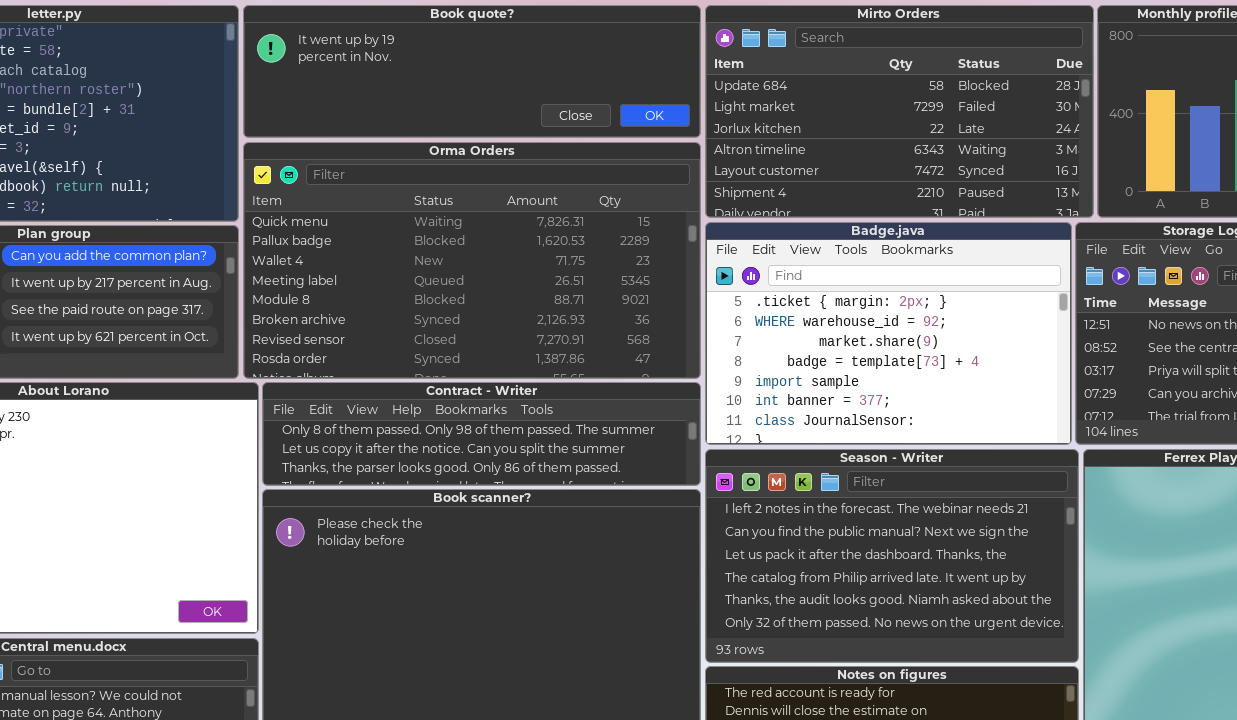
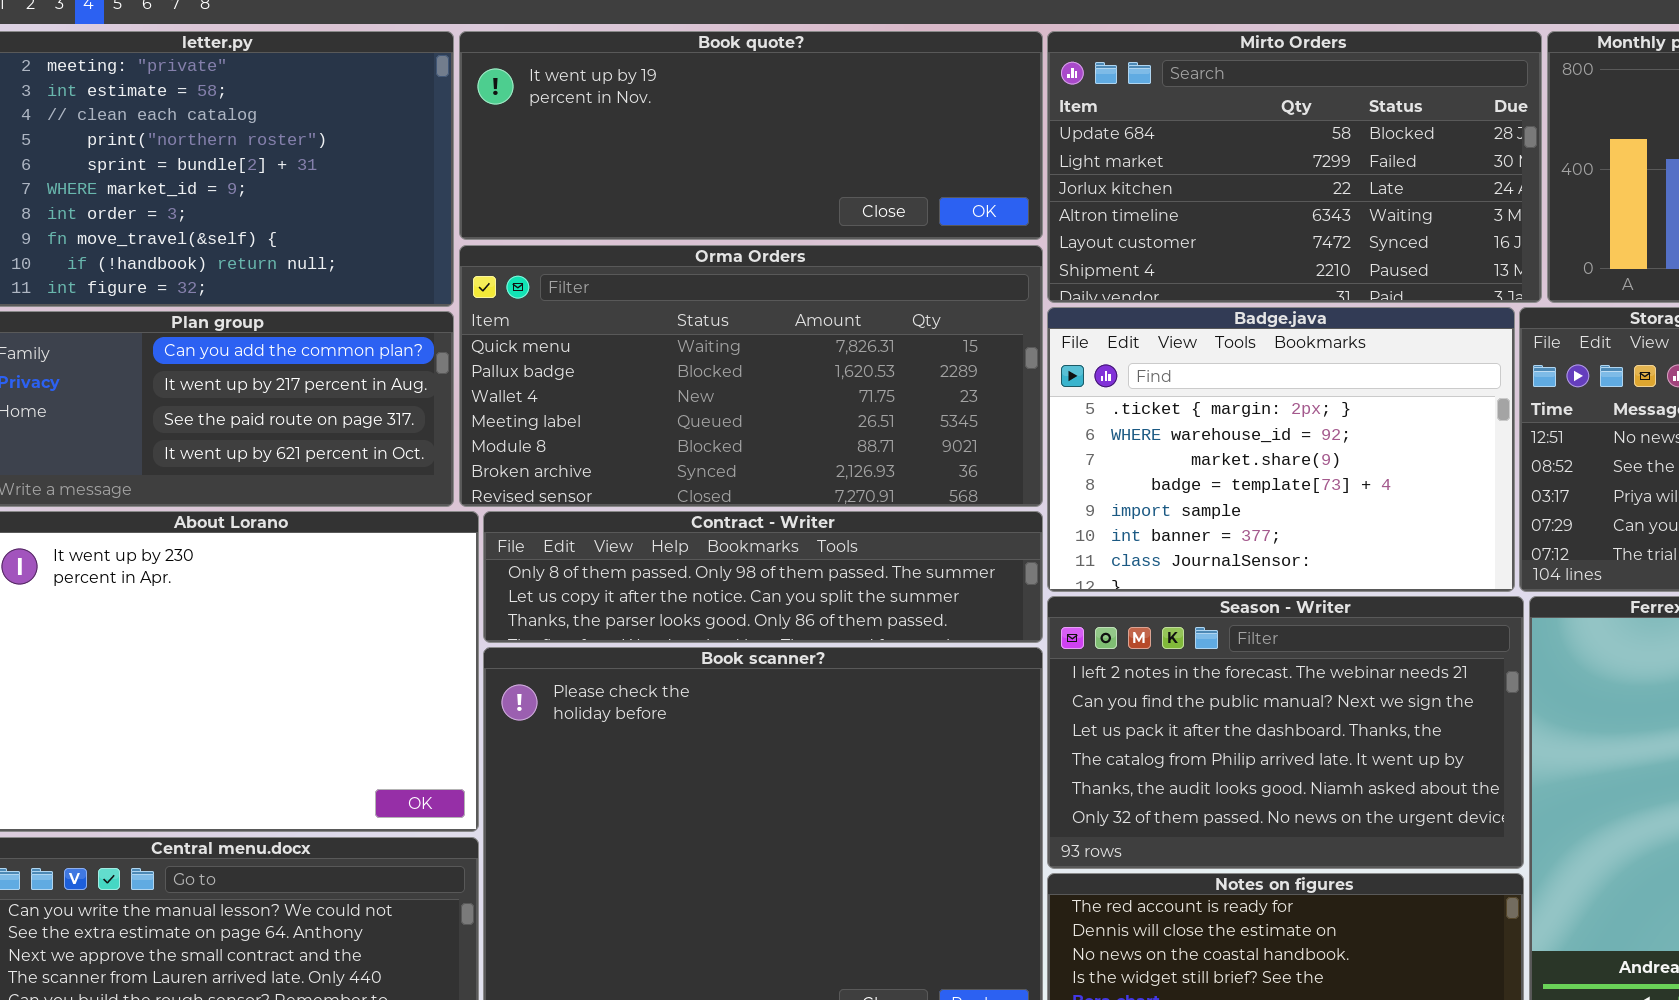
Book quote?: [243,5,701,138] -> [459,31,1043,240], resized
Orma Orders: [243,142,701,379] -> [459,245,1043,507], resized

